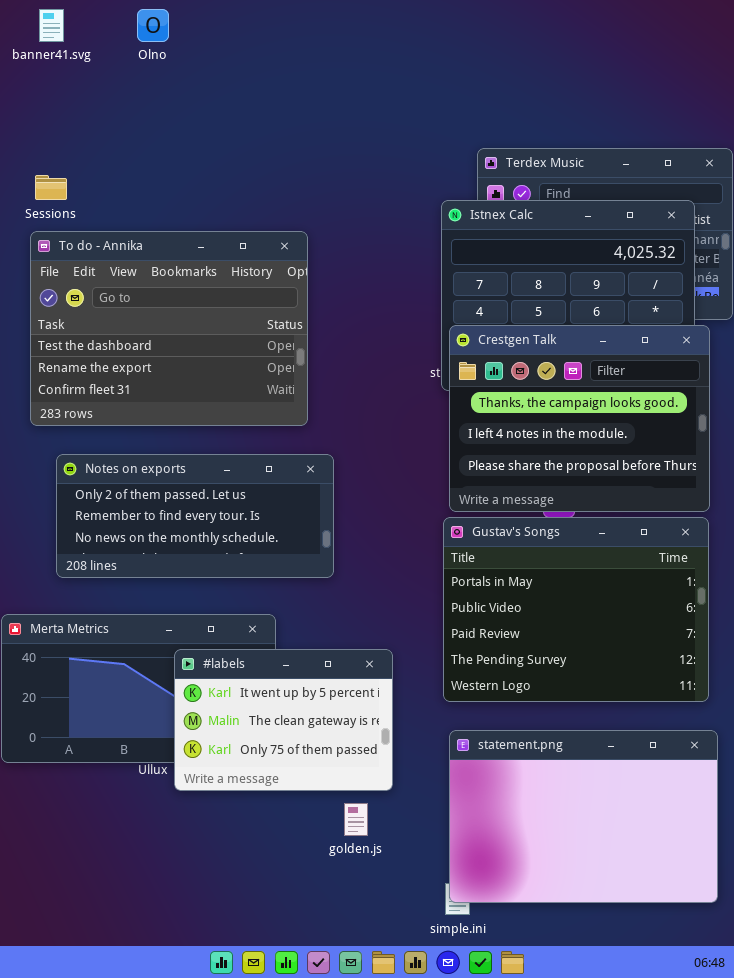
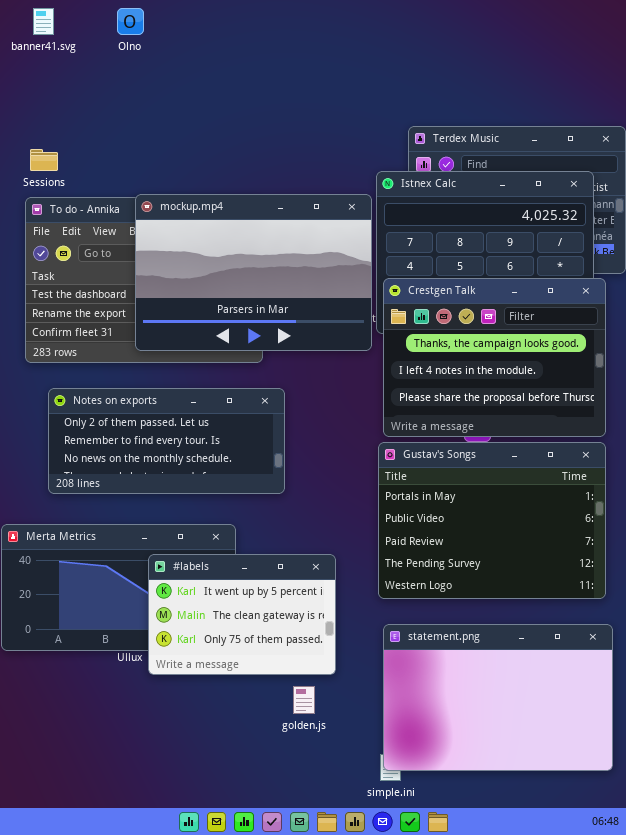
mockup.mp4: none -> [135,194,372,351], opened

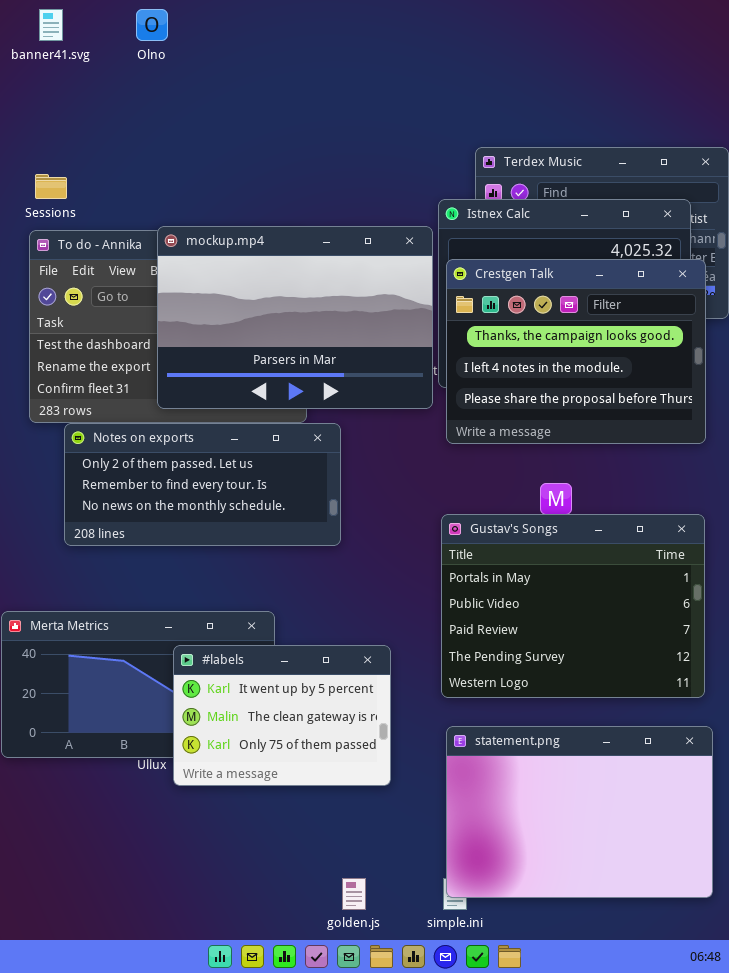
Crestgen Talk: [383,278,606,437] -> [446,259,706,444], moved
Notes on exports: [48,388,285,494] -> [64,423,341,546], moved
golden.js: [293,686,315,714] -> [342,878,366,910], moved

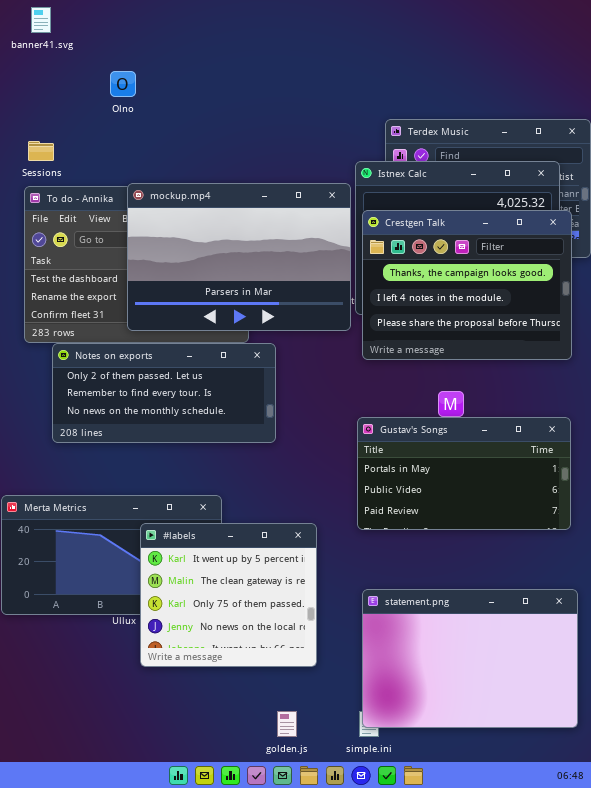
Olno: [136,9,168,41] -> [110,71,136,97], moved
Gustav's Songs: [441,514,705,698] -> [357,417,571,530], resized
#labels: [173,645,391,786] -> [140,523,317,667], resized

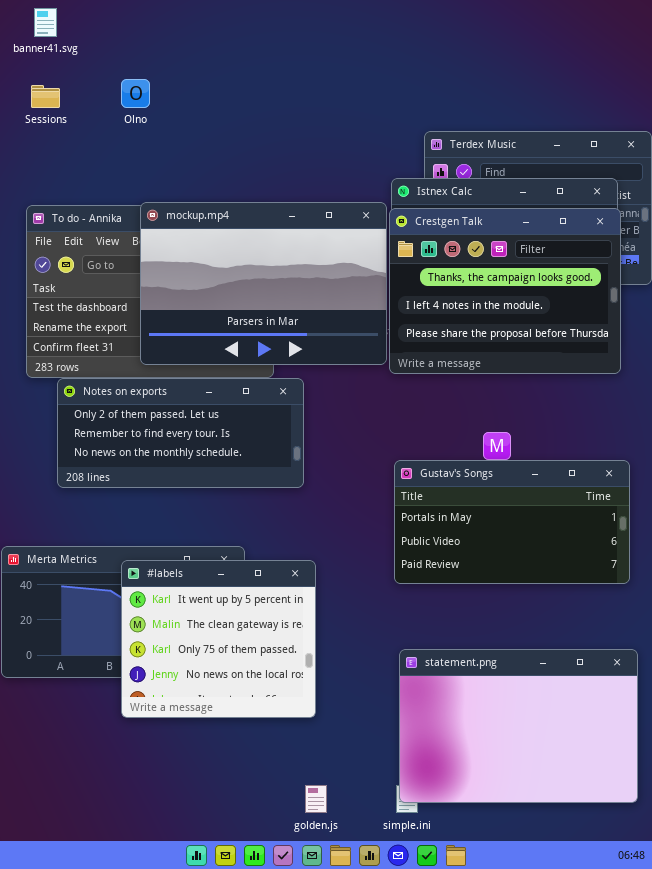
Sessions: [28,141,54,161] -> [31,85,60,108], moved
Crestgen Talk: [362,210,572,360] -> [389,208,621,374], moved
#labels: [140,523,317,667] -> [121,560,316,718], moved

